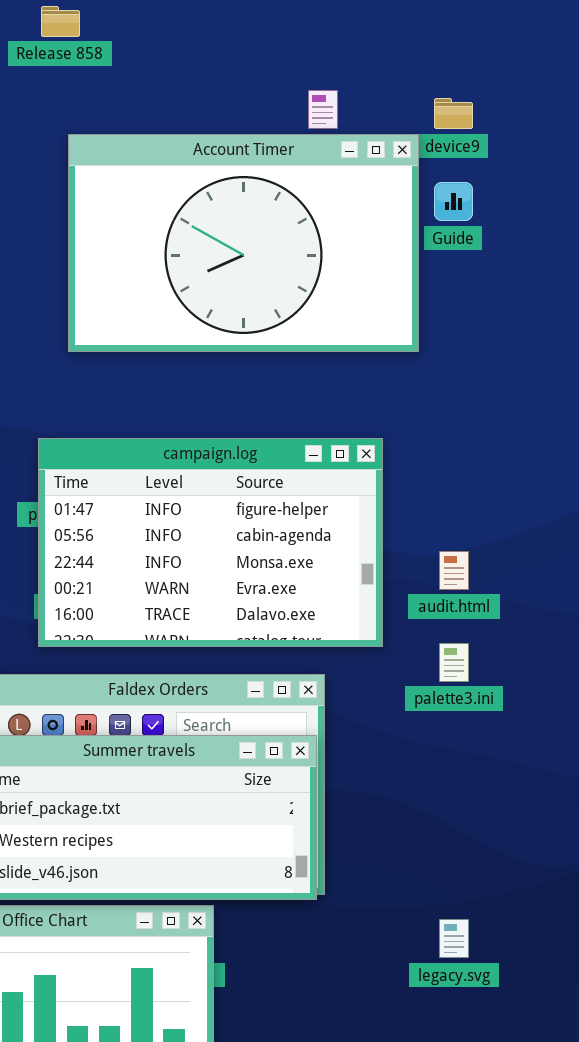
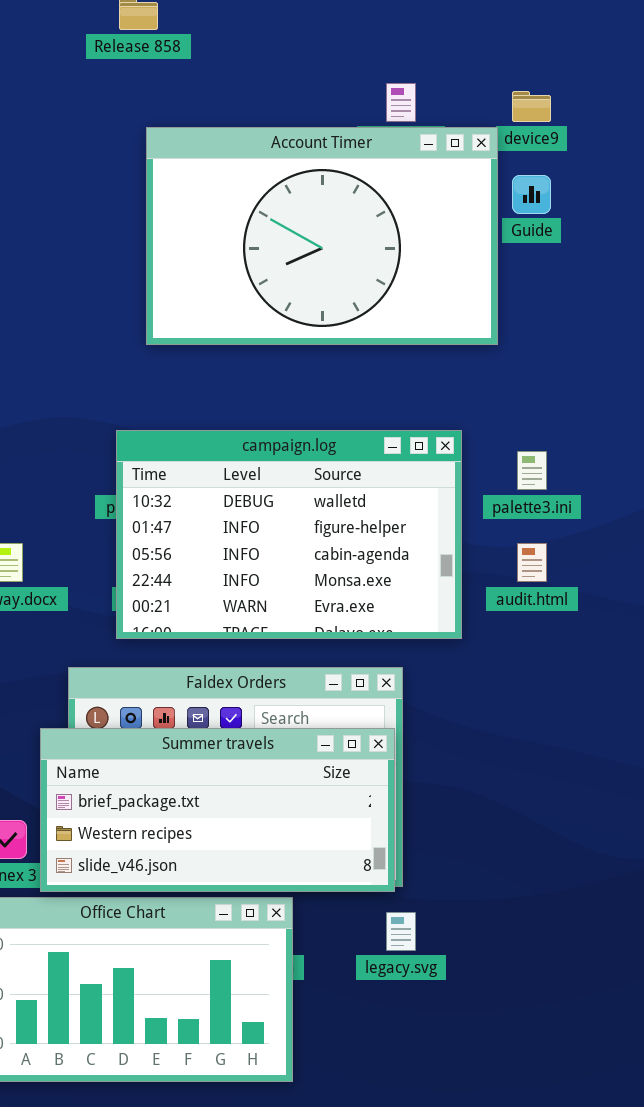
campaign.log: [38,438,383,647] -> [116,430,462,639], scrolled up 1 row
palette3.ini: [439,643,469,682] -> [517,451,547,490], moved
legacy.svg: [439,919,469,958] -> [386,912,416,951], moved

